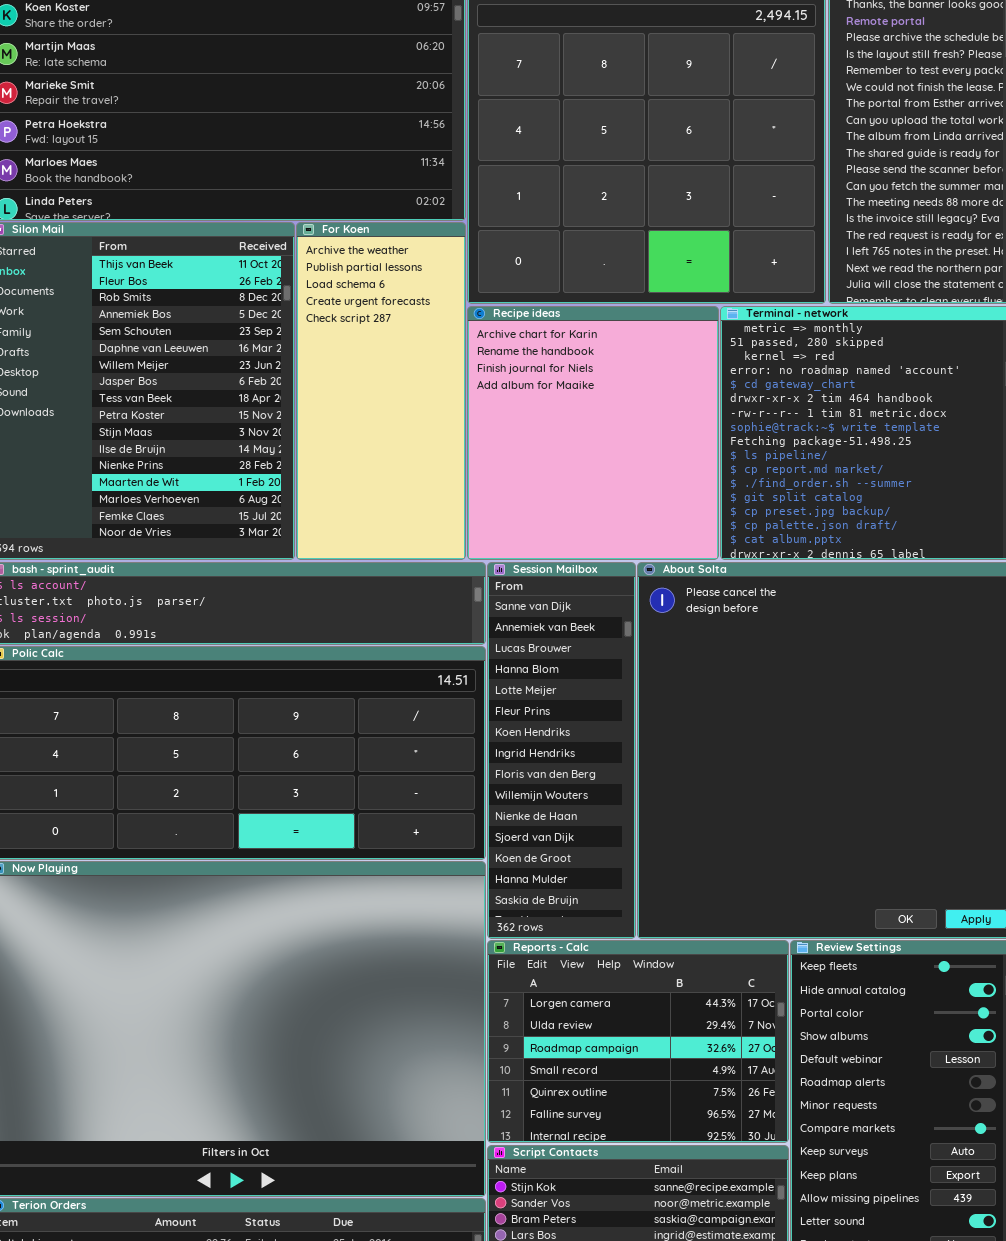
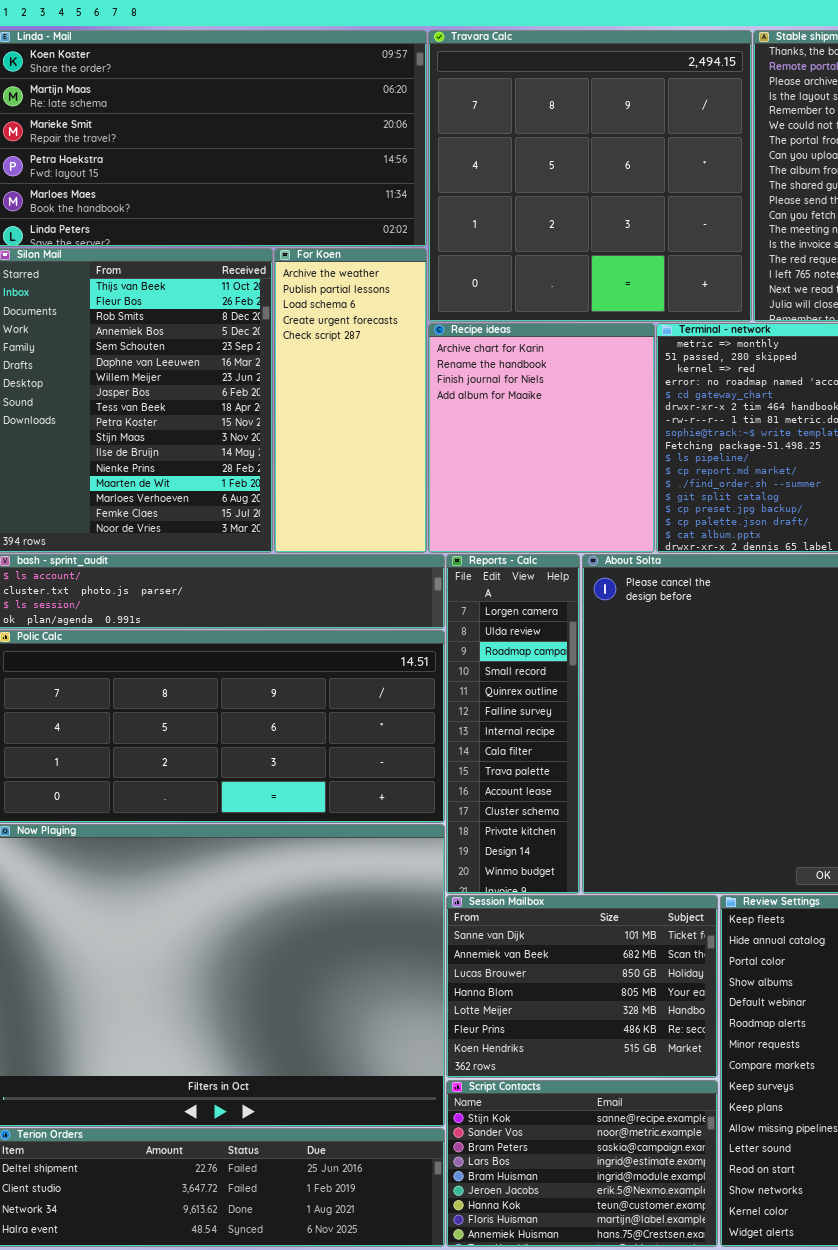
Session Mailbox: [487,562,636,939] -> [446,895,718,1078], moved, resized
Reports - Calc: [487,940,789,1143] -> [446,554,580,894], moved, resized

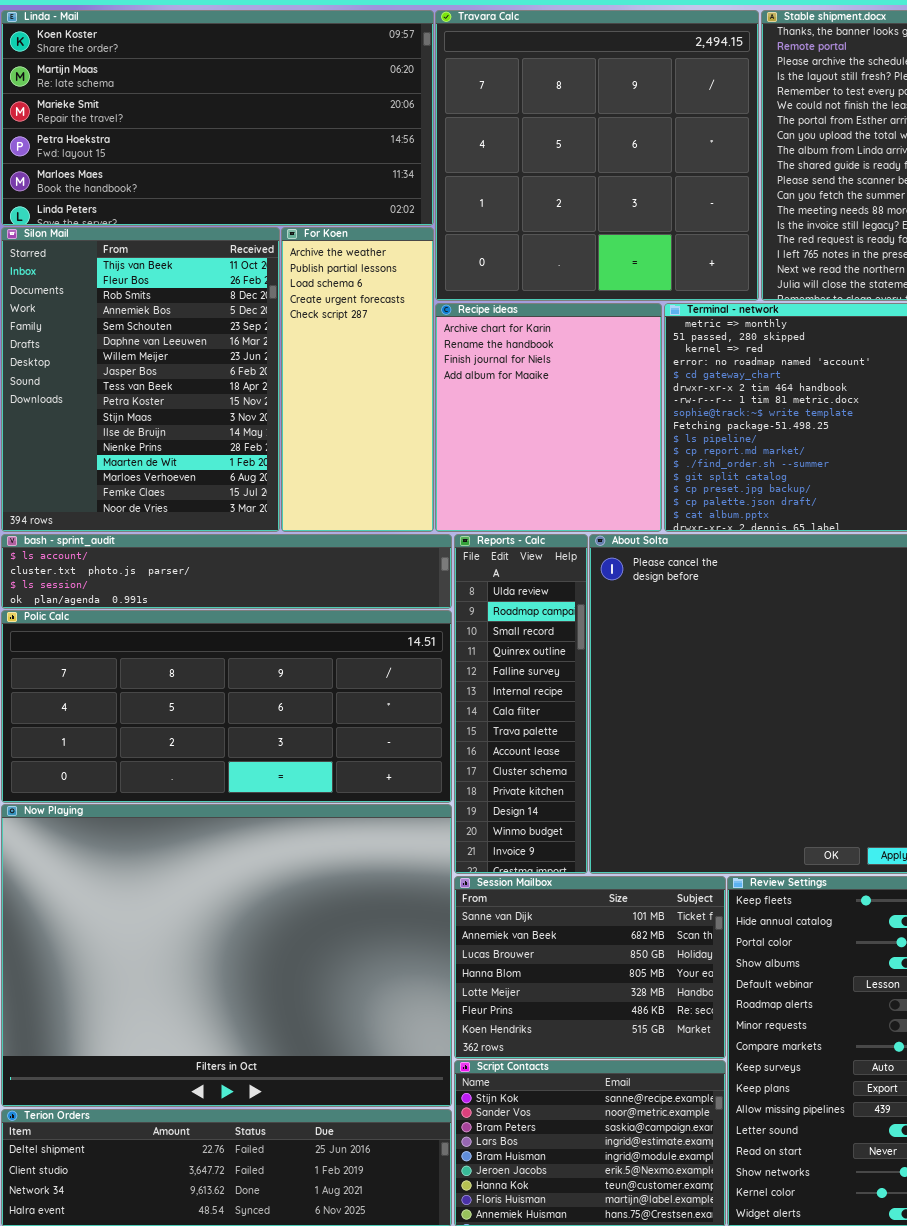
Reports - Calc: [446,554,580,894] -> [454,534,588,874], scrolled down 1 row

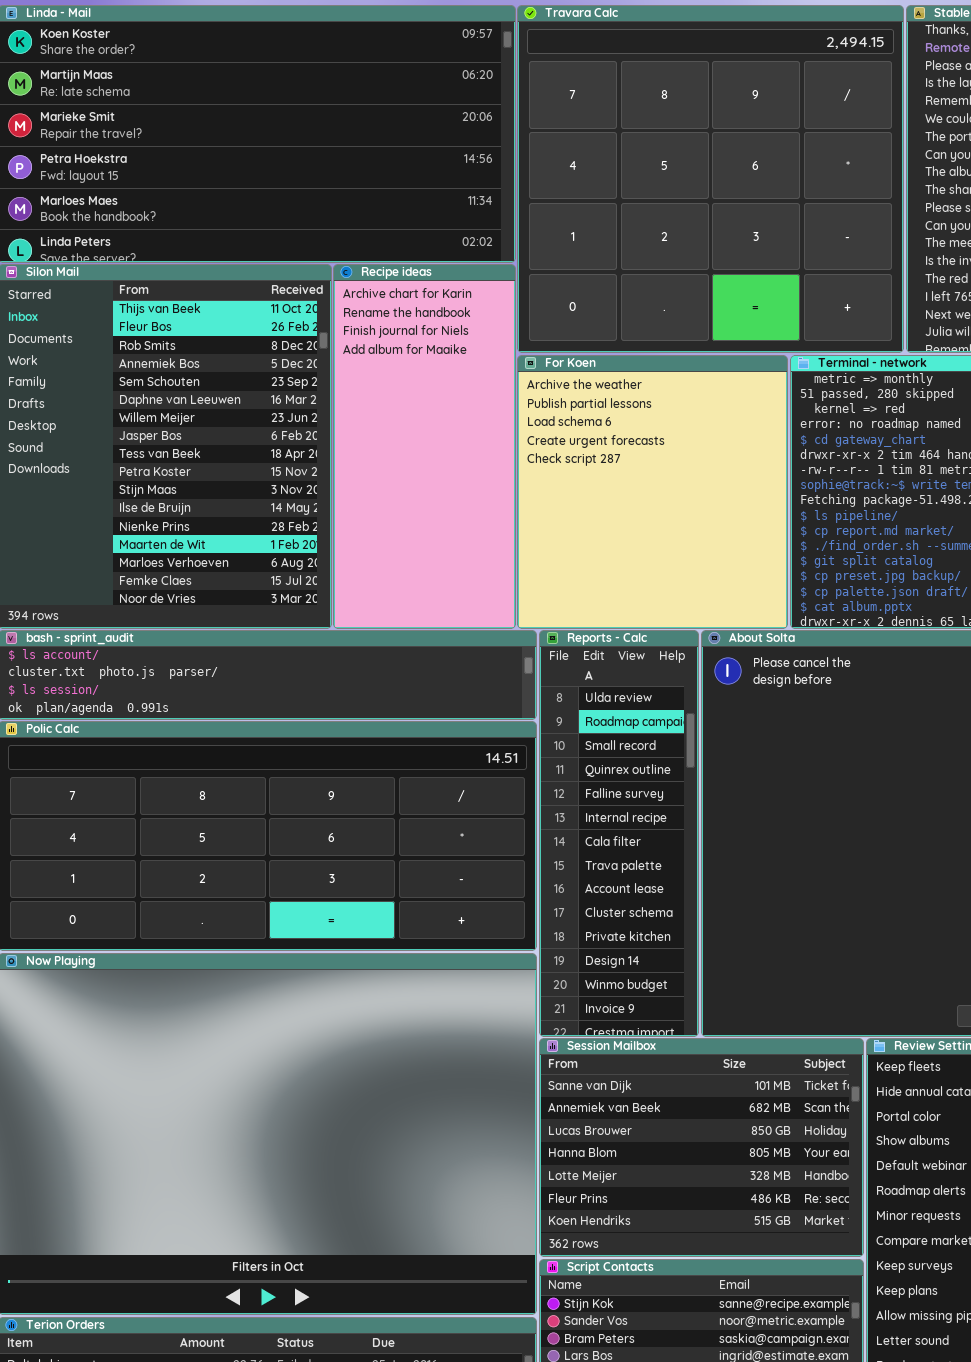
For Koen: [281,227,434,532] -> [517,355,788,629], moved, resized
Recipe ideas: [435,303,662,532] -> [333,264,516,629], moved, resized

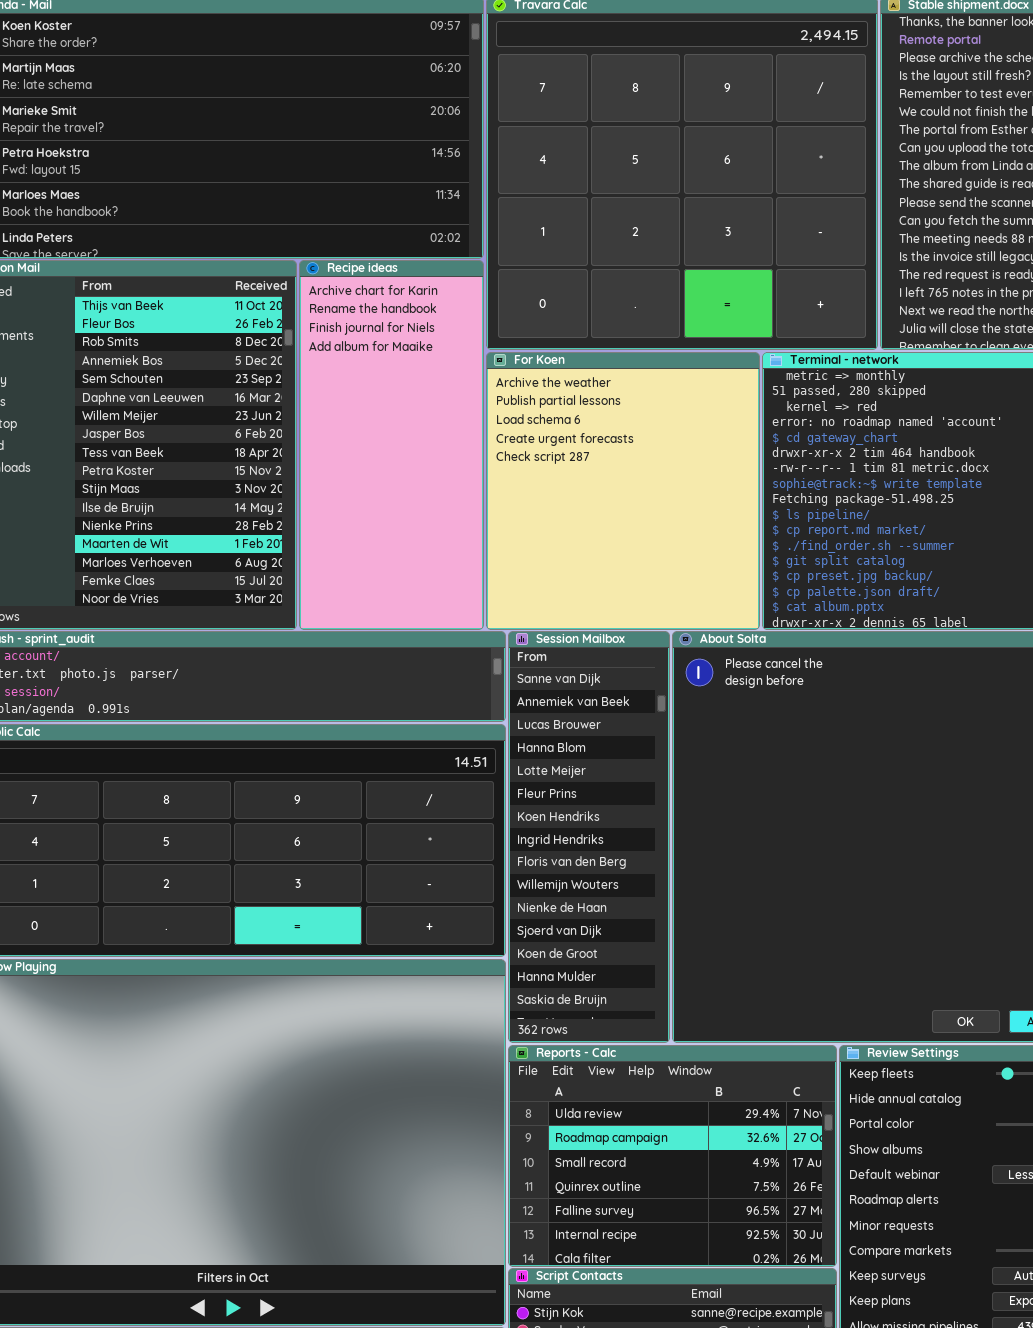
Reports - Calc: [539,630,699,1037] -> [508,1045,837,1267], moved, resized
Session Mailbox: [539,1038,864,1257] -> [508,631,670,1043], moved, resized

